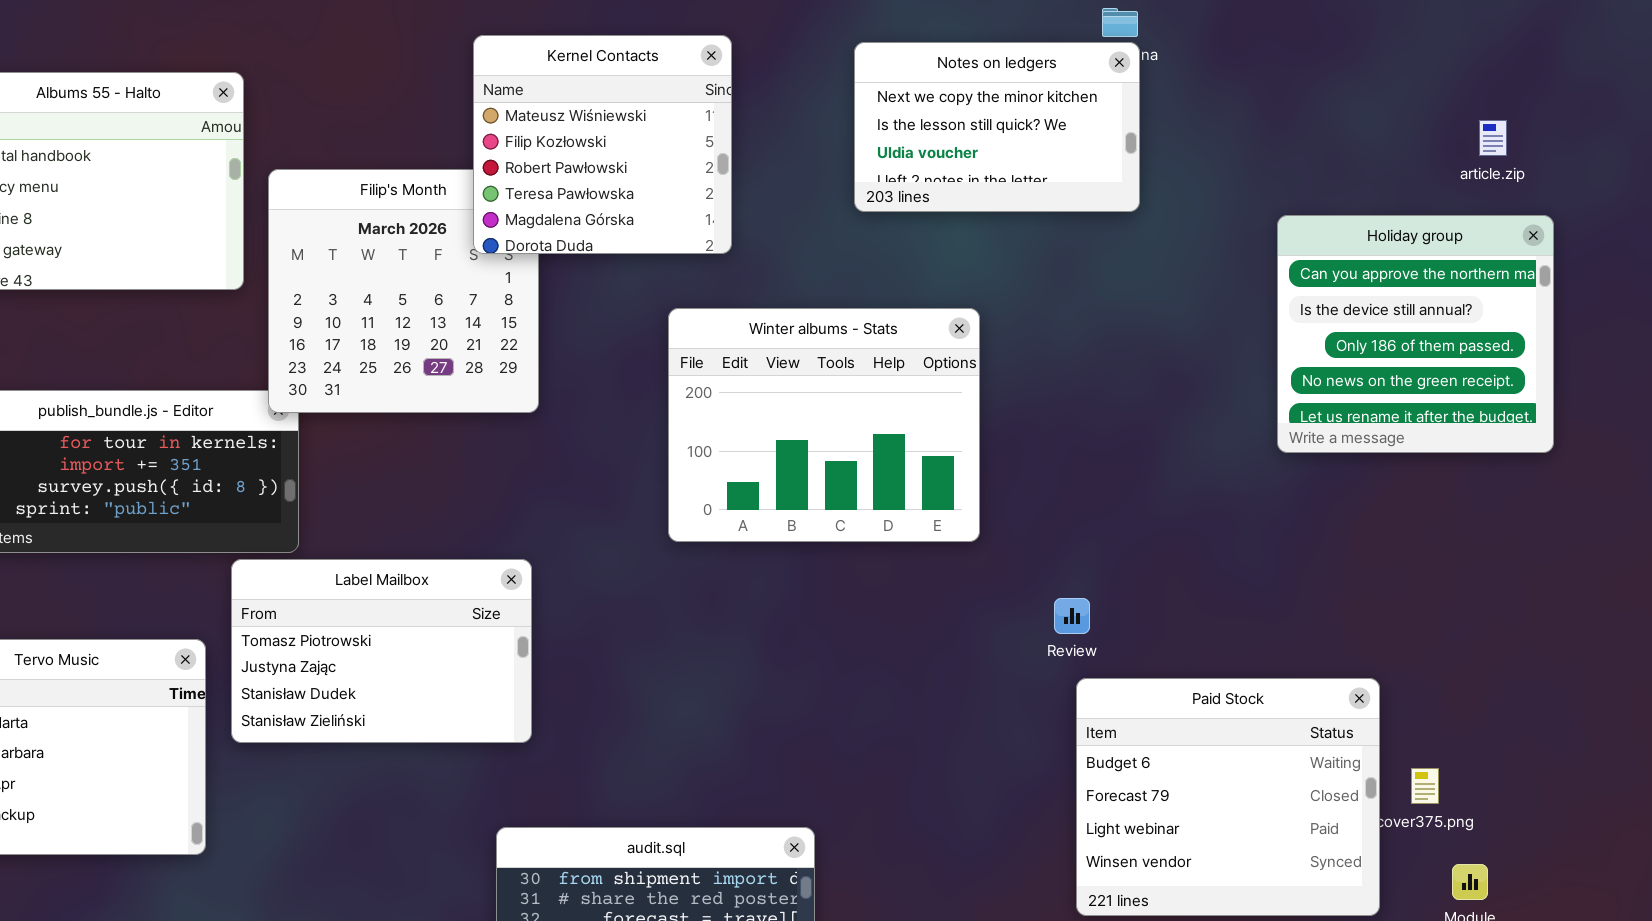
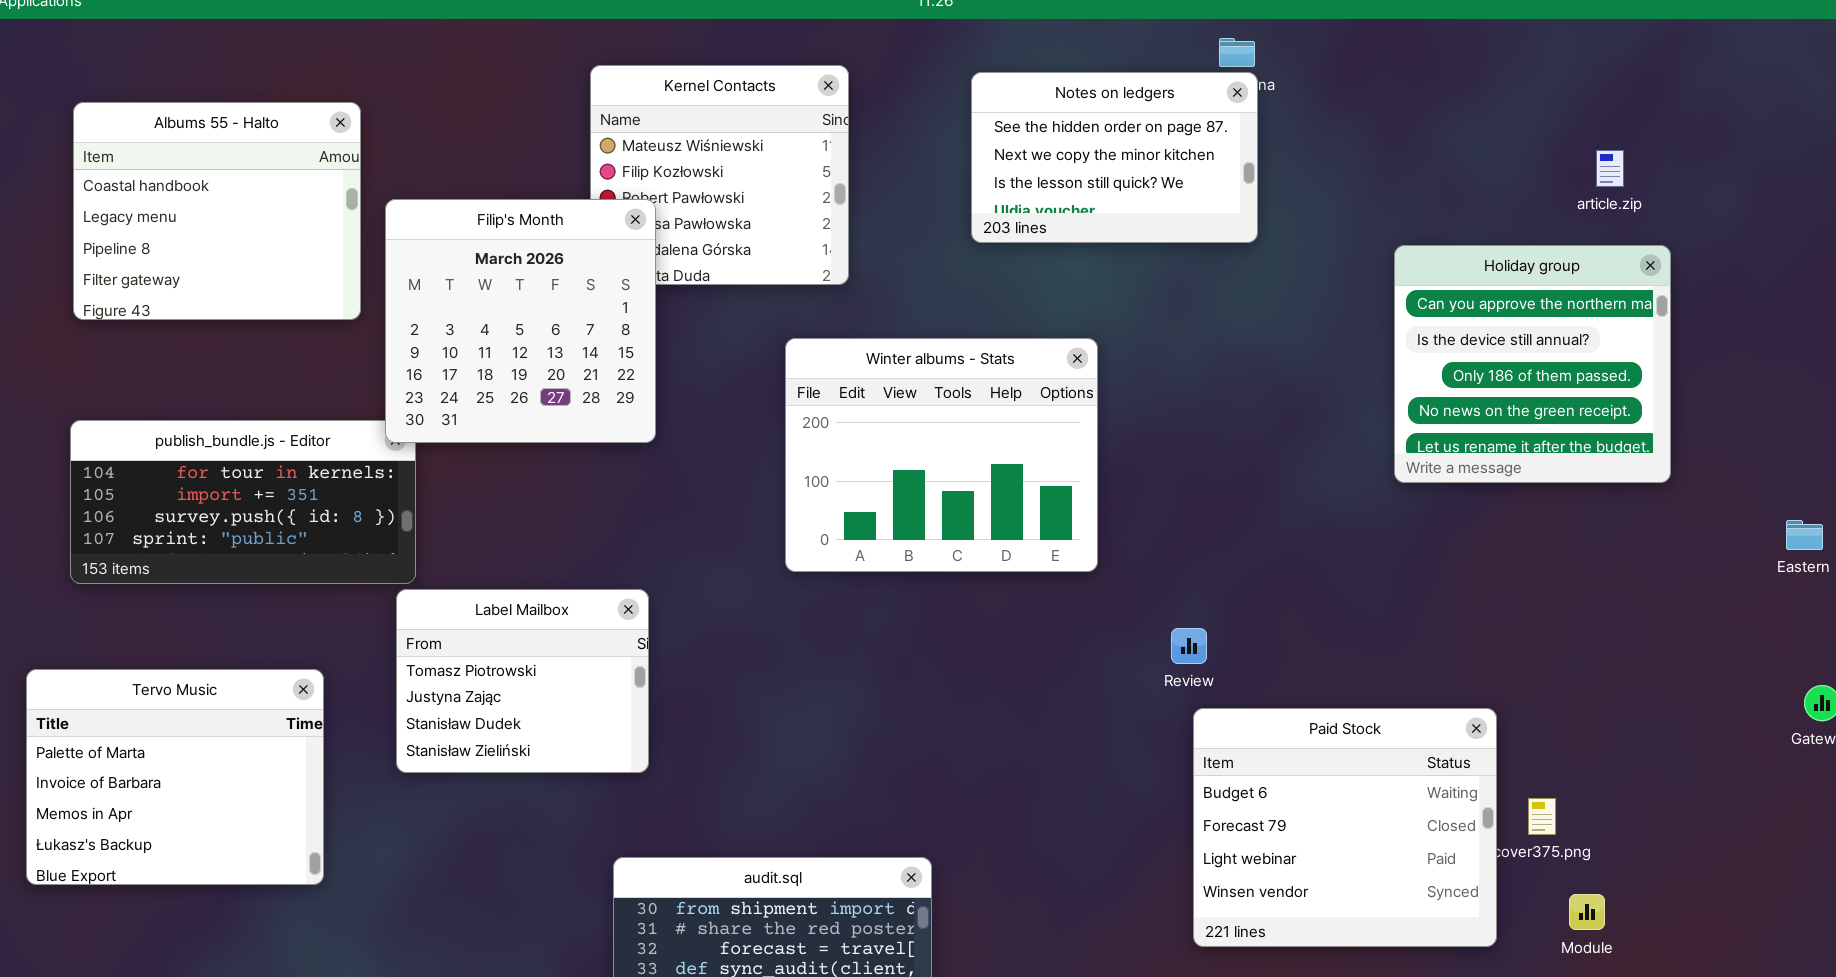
Notes on ledgers: [854,42,1140,212] -> [971,72,1258,243], scrolled up 1 row
Filip's Month: [268,169,539,413] -> [385,199,656,443], raised
Label Mailbox: [231,559,532,743] -> [396,589,649,773], resized

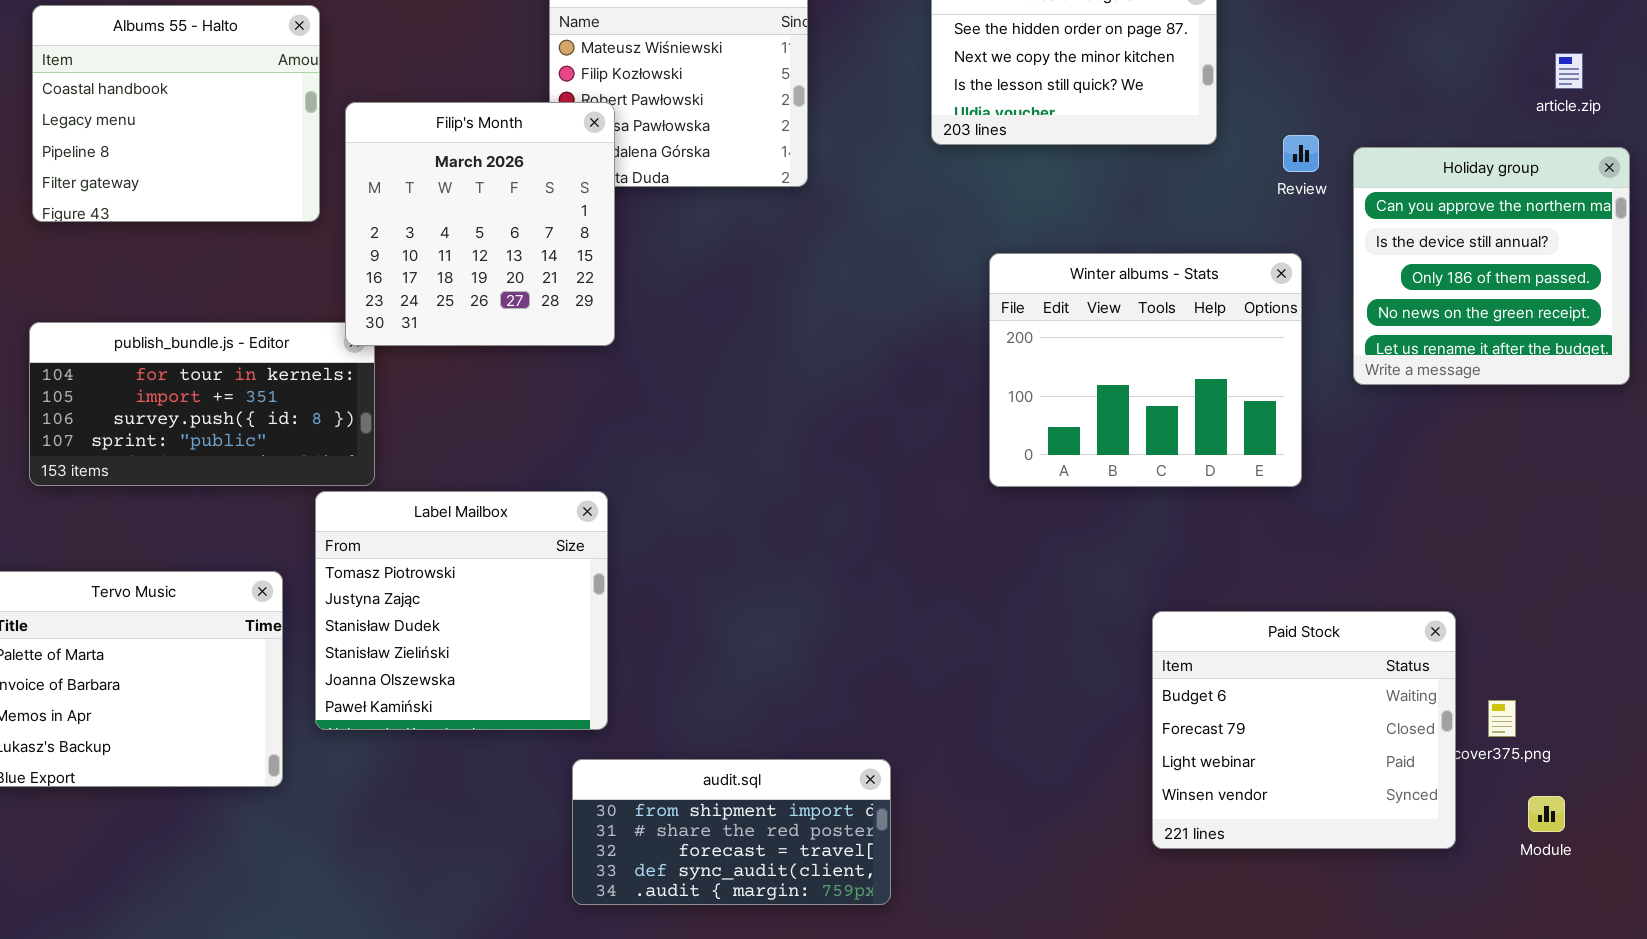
Winter albums - Stats: [785,338,1098,572] -> [989,253,1302,487], moved
Label Mailbox: [396,589,649,773] -> [315,491,608,730], resized
Review: [1171,628,1207,664] -> [1283,135,1319,172], moved

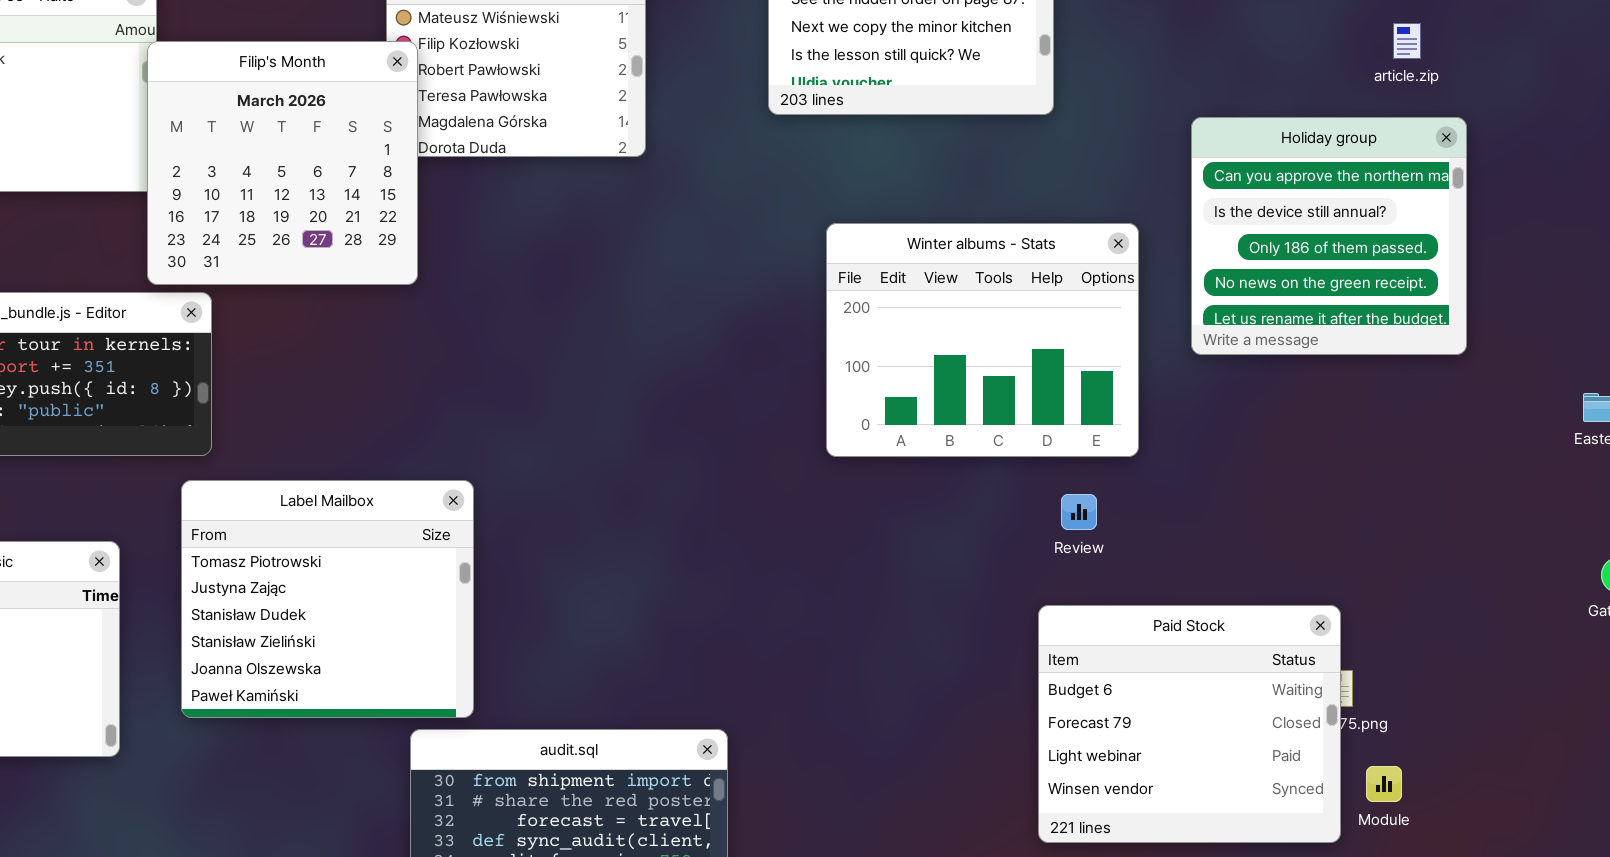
Filip's Month: [345,102,615,346] -> [147,41,418,285], moved
Review: [1283,135,1319,172] -> [1061,494,1097,530], moved
Label Mailbox: [315,491,608,730] -> [181,480,474,718], moved
Paid Stock: [1152,611,1456,849] -> [1038,605,1341,843], moved

